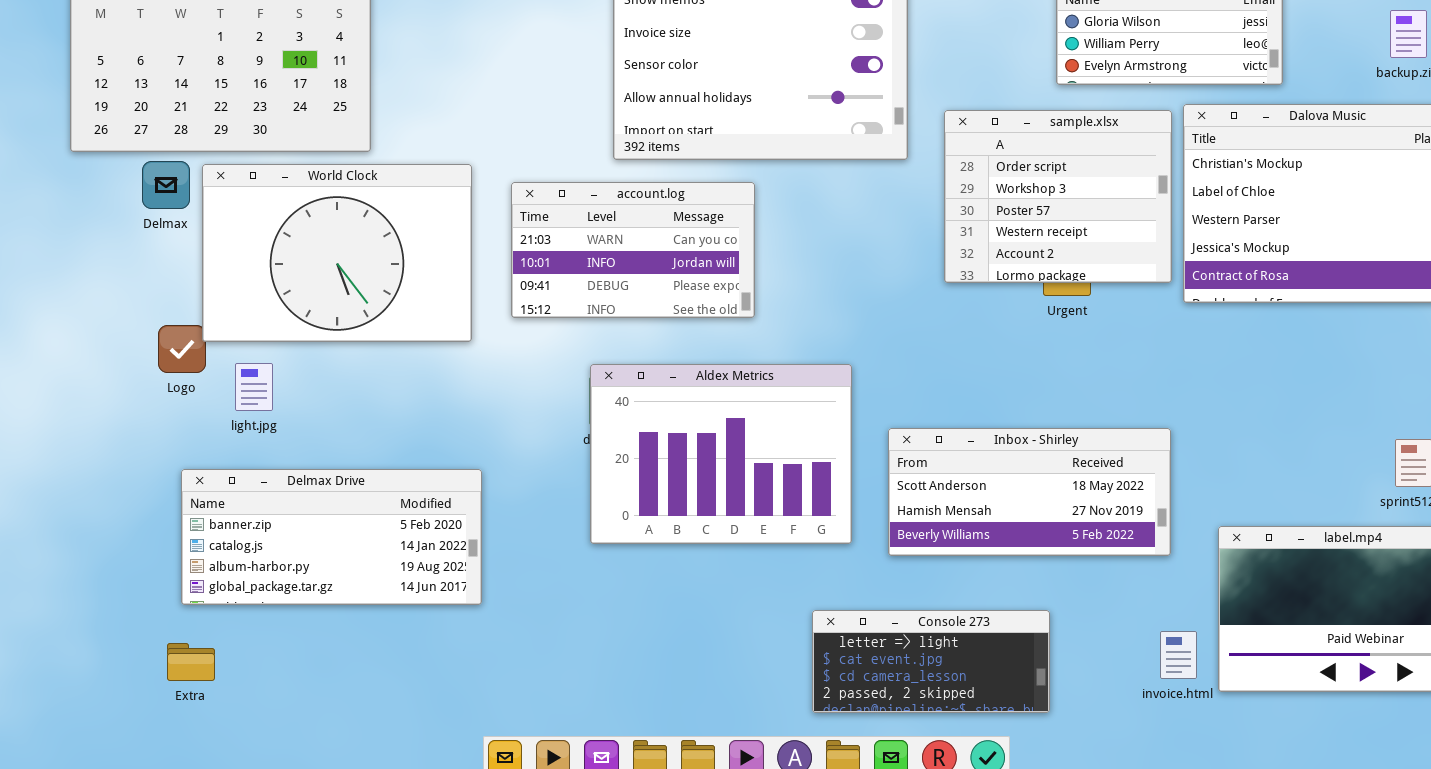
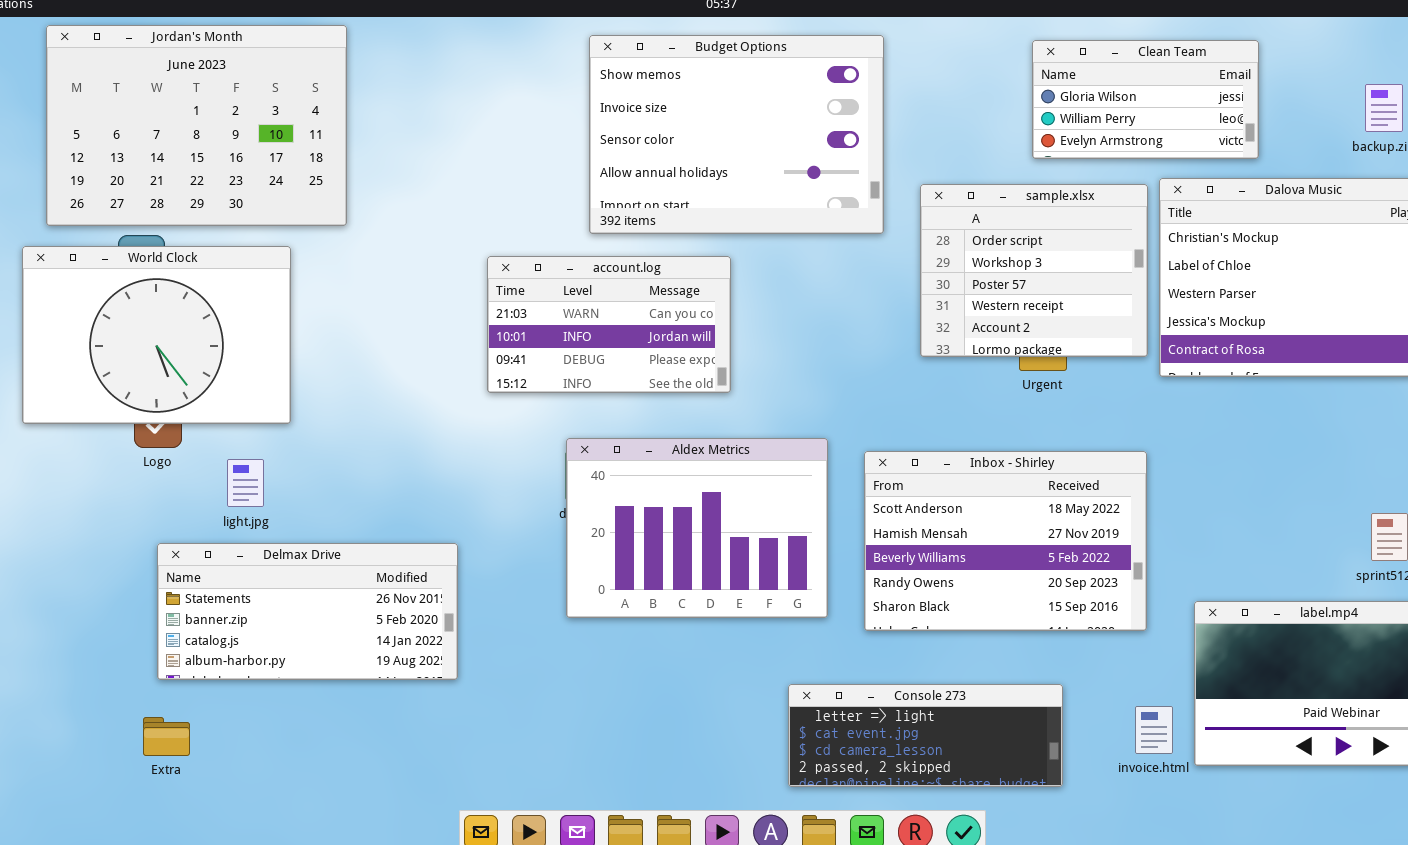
World Clock: [202,164,472,342] -> [22,246,291,424], moved
light.jpg: [235,363,273,411] -> [227,459,264,507], moved
Inbox - Shirley: [888,428,1171,556] -> [864,451,1147,631], resized
Delmax Drive: [181,469,482,605] -> [157,543,458,680], scrolled up 1 row
Console 273: [812,610,1050,713] -> [788,684,1063,787], resized

